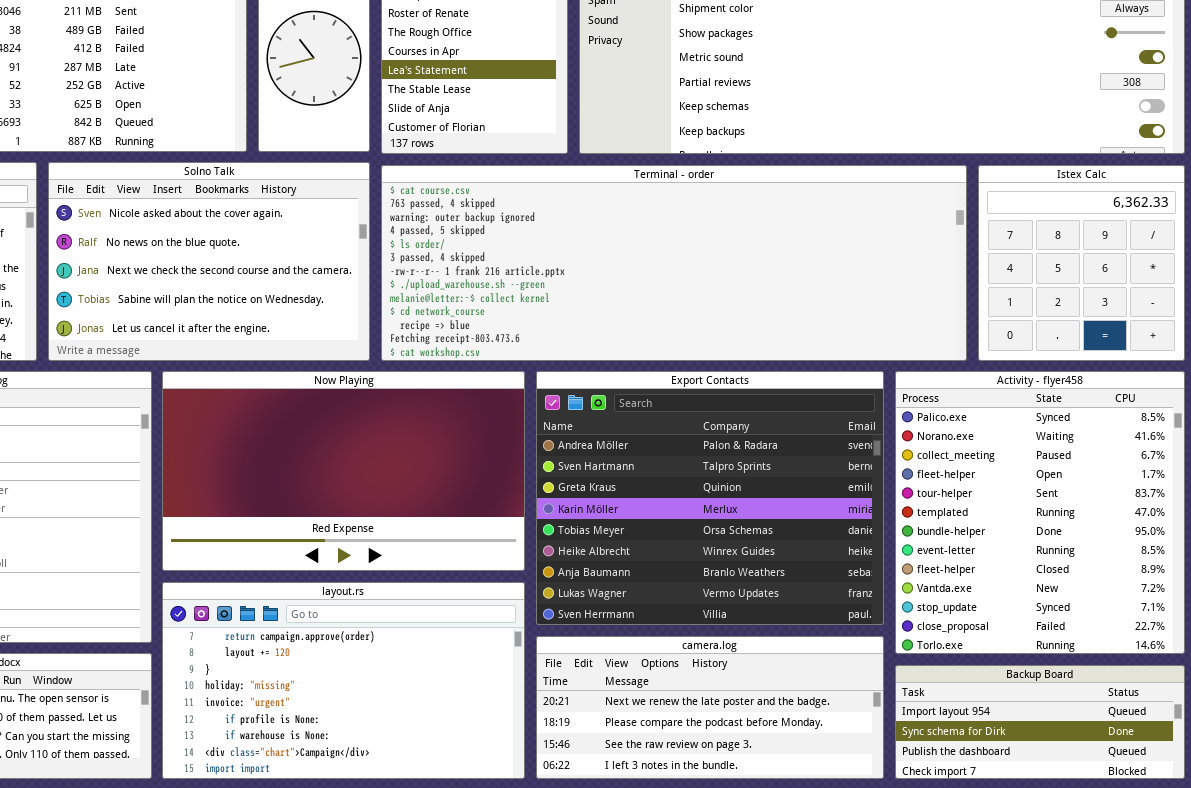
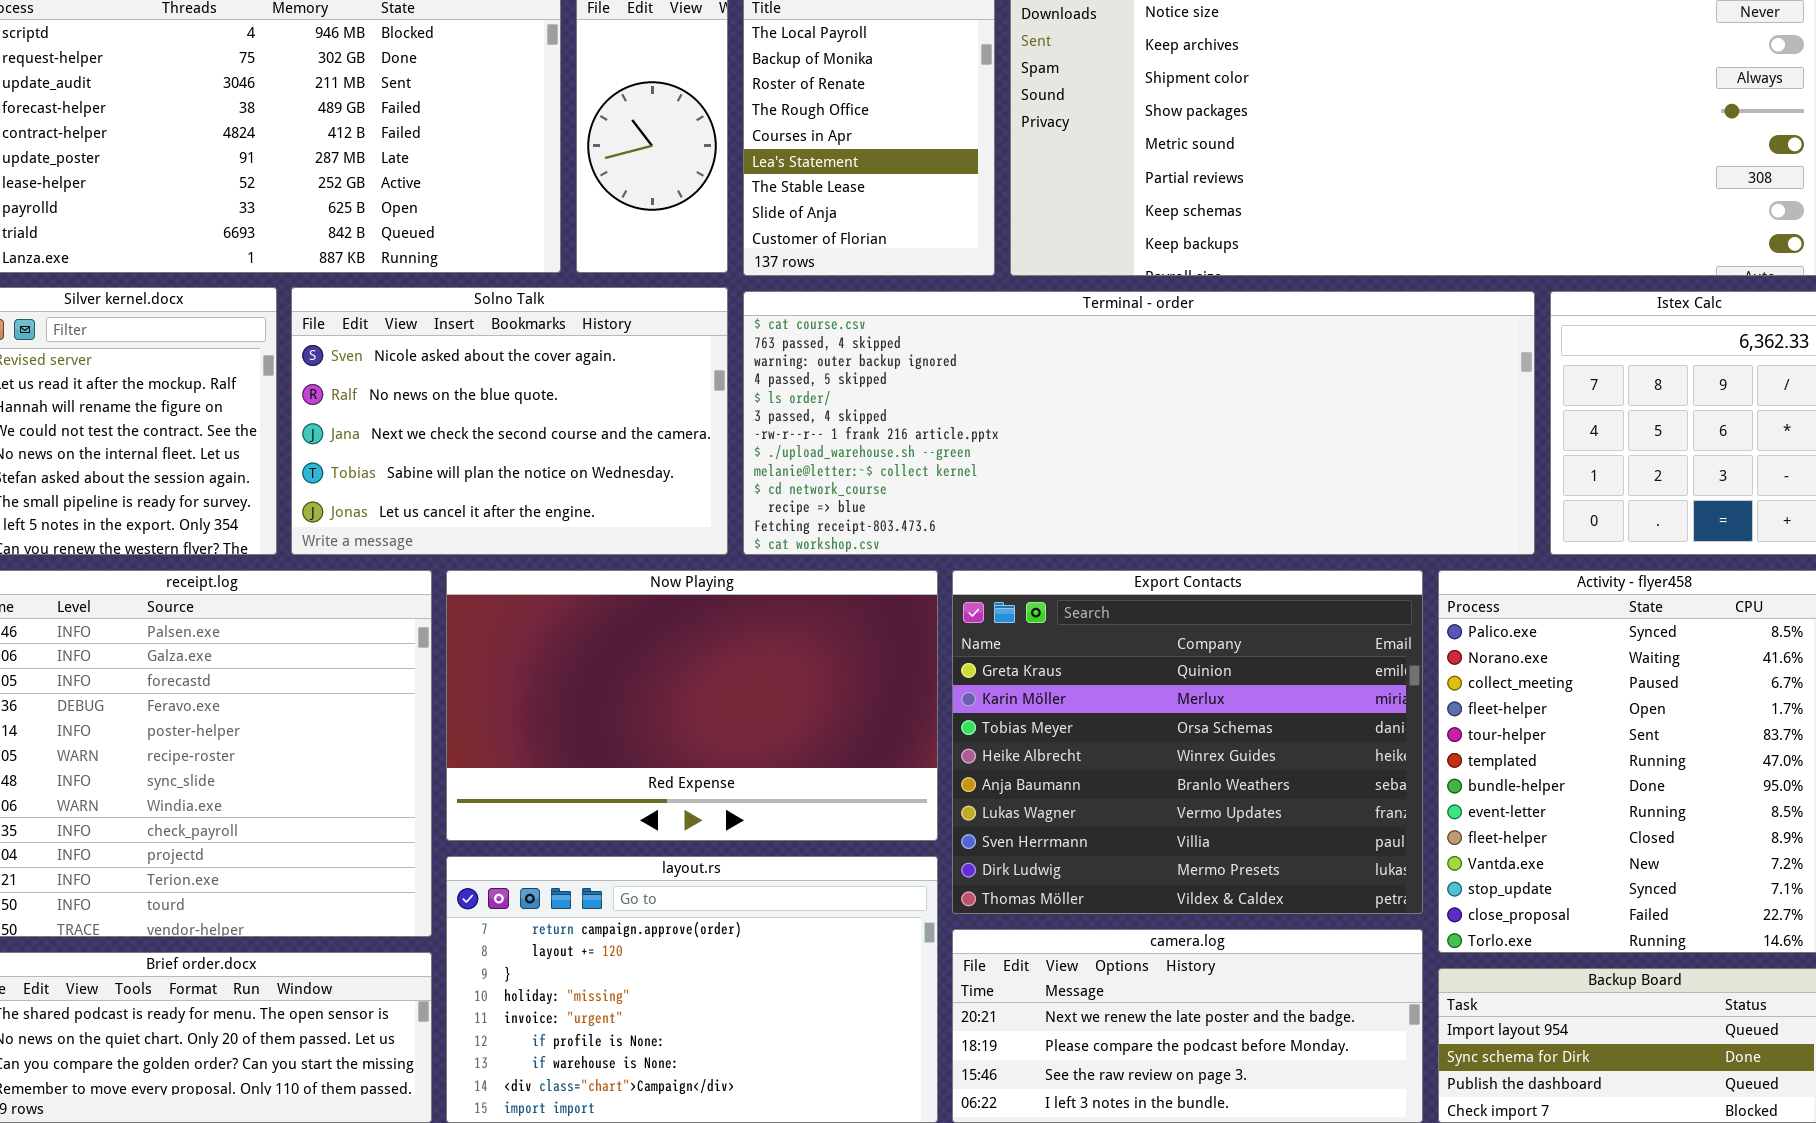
Export Contacts: [536,371,884,625] -> [952,570,1423,914], scrolled down 2 rows

